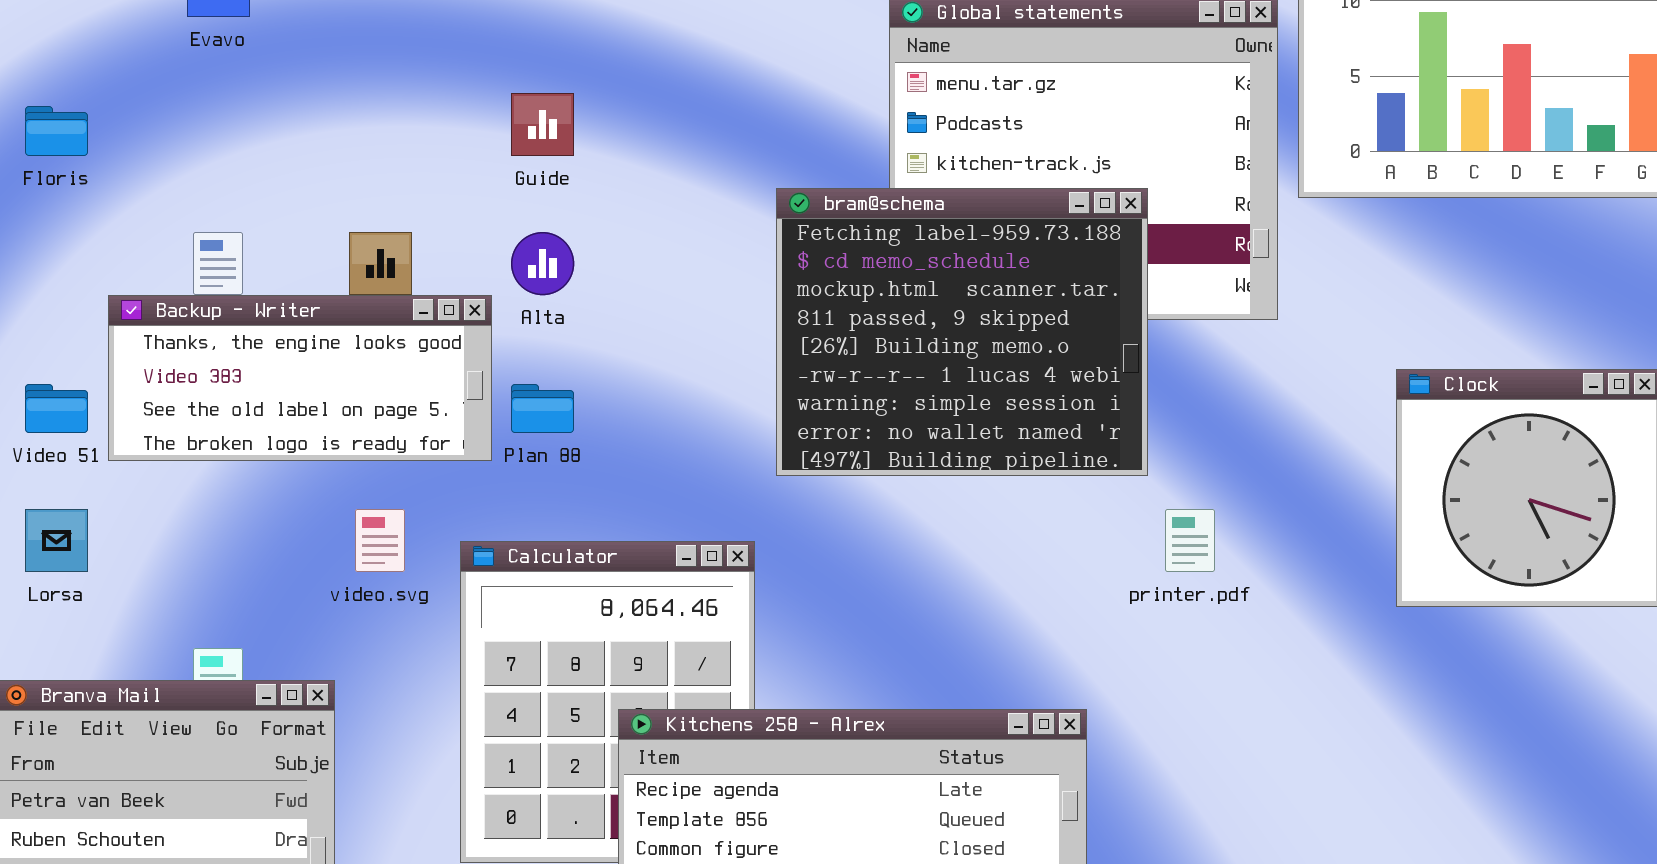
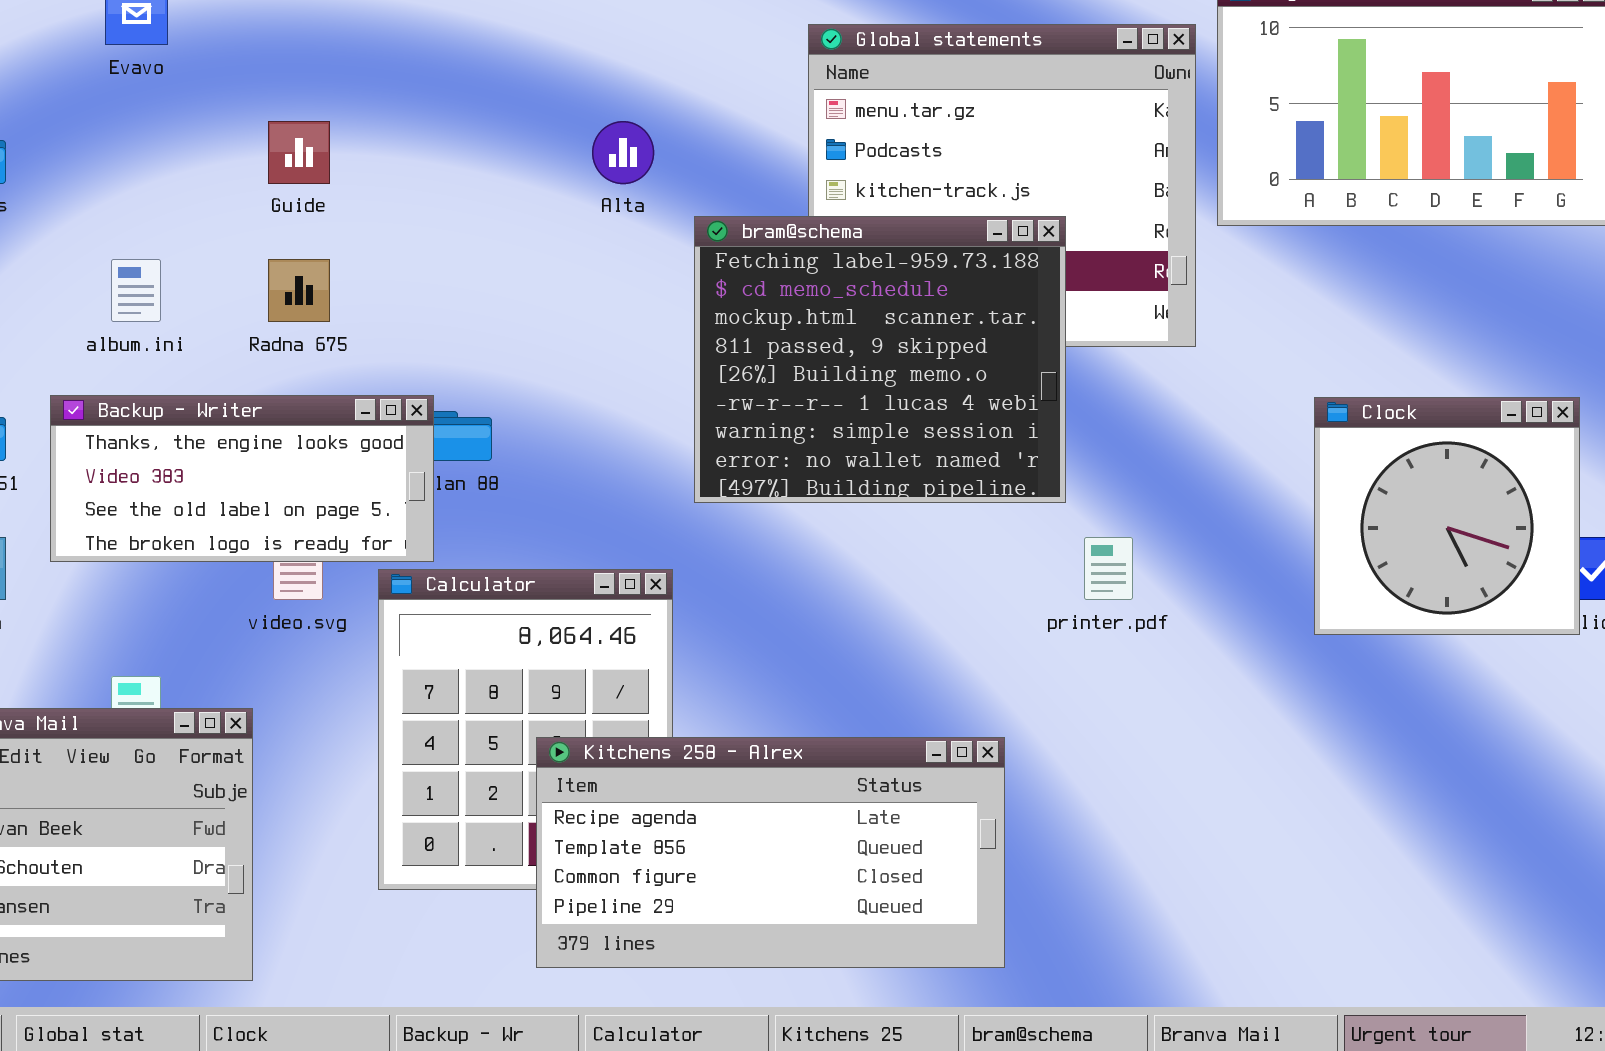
Guide: [511,93,574,156] -> [268,121,330,184], moved
Alta: [511,232,574,295] -> [592,121,654,184], moved
Backup - Writer: [108,295,492,461] -> [50,395,434,562], moved

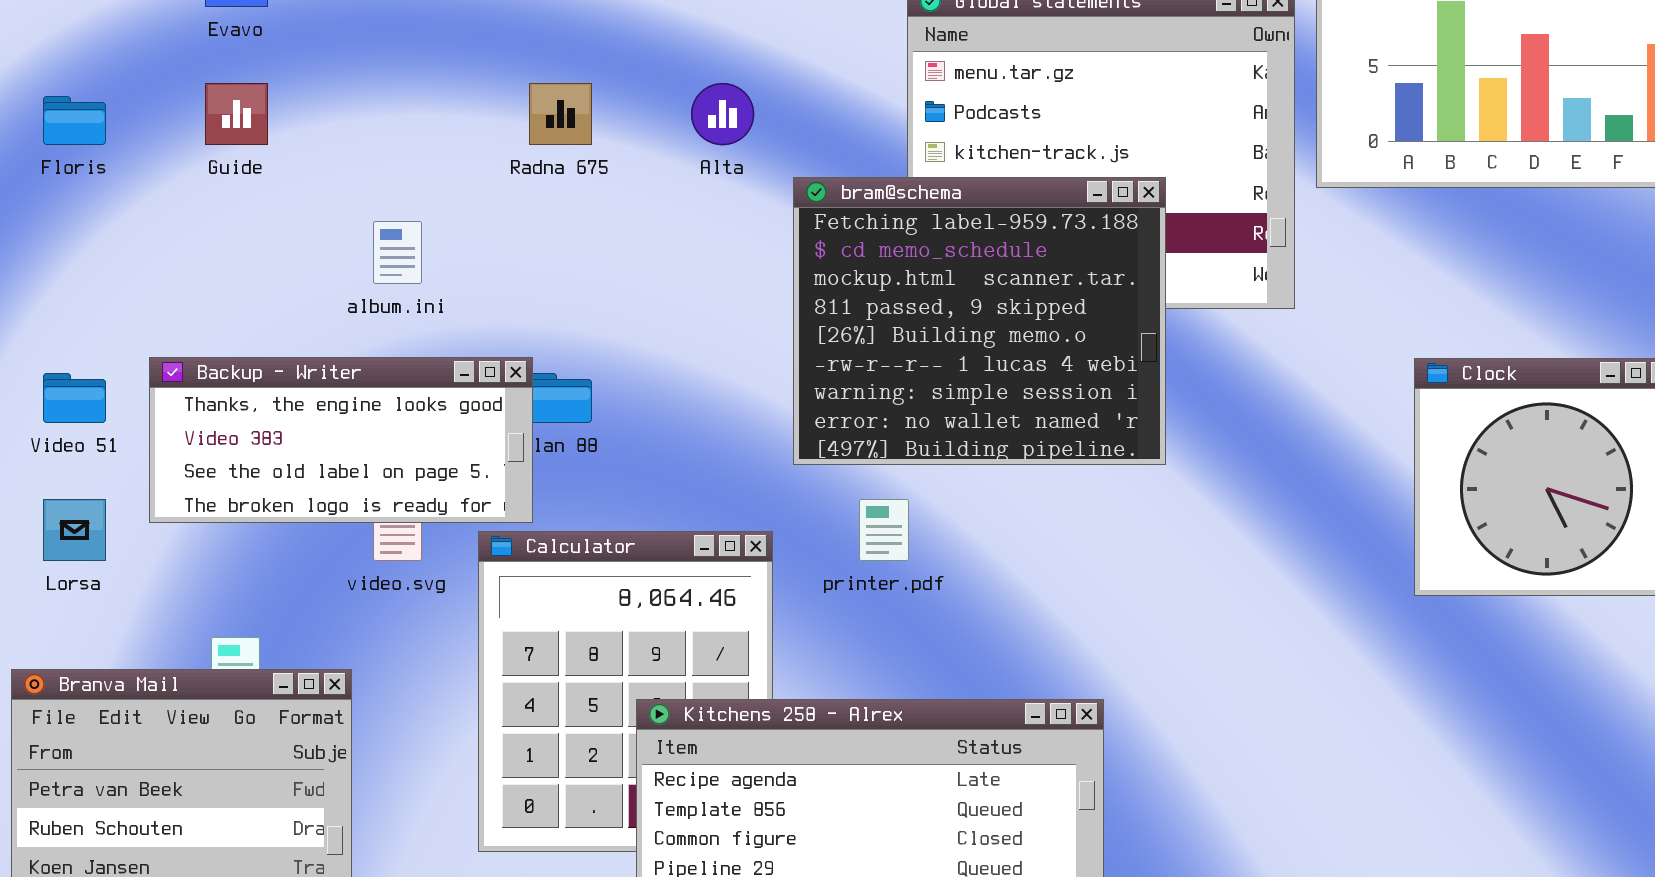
Guide: [268,121,330,184] -> [205,83,268,145], moved
album.ini: [111,259,161,322] -> [373,221,422,284], moved
Radna 675: [268,259,330,322] -> [529,83,592,145], moved
printer.pdf: [1084,537,1133,600] -> [859,499,909,561], moved

